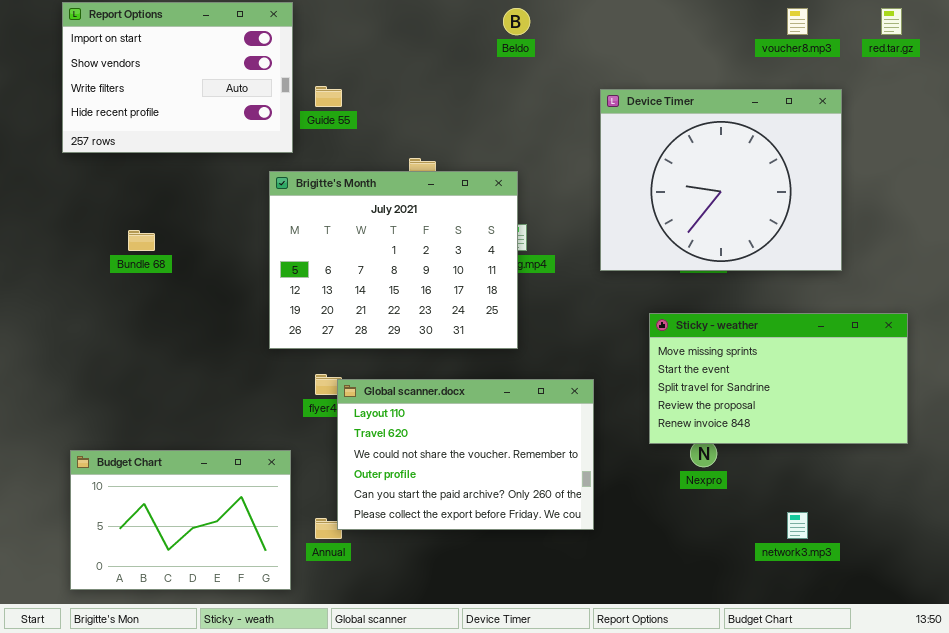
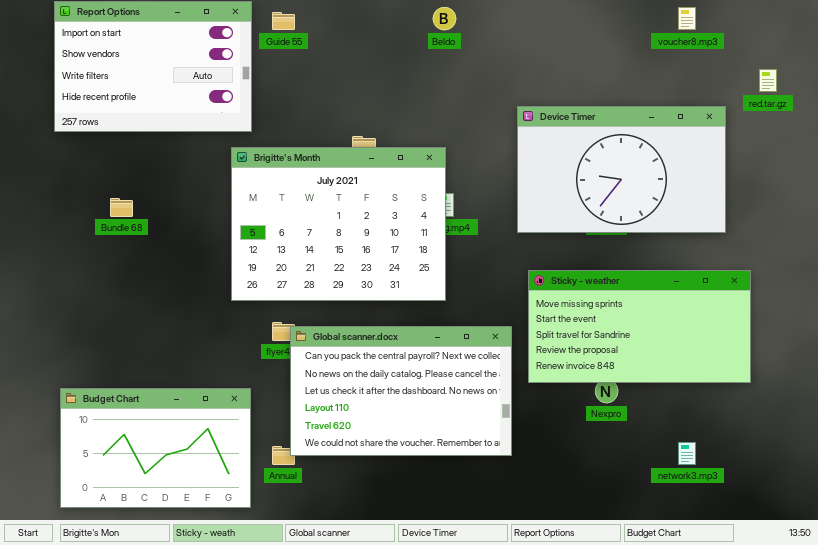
red.tar.gz: [881,8,902,35] -> [759,69,777,92], moved
Guide 55: [315,86,342,107] -> [272,12,295,30], moved
Device Timer: [600,89,842,271] -> [517,106,726,233], resized
Sticky - weather: [649,313,908,444] -> [528,270,751,383], moved
Global scanner.docx: [337,379,594,530] -> [290,326,512,456], scrolled up 3 rows

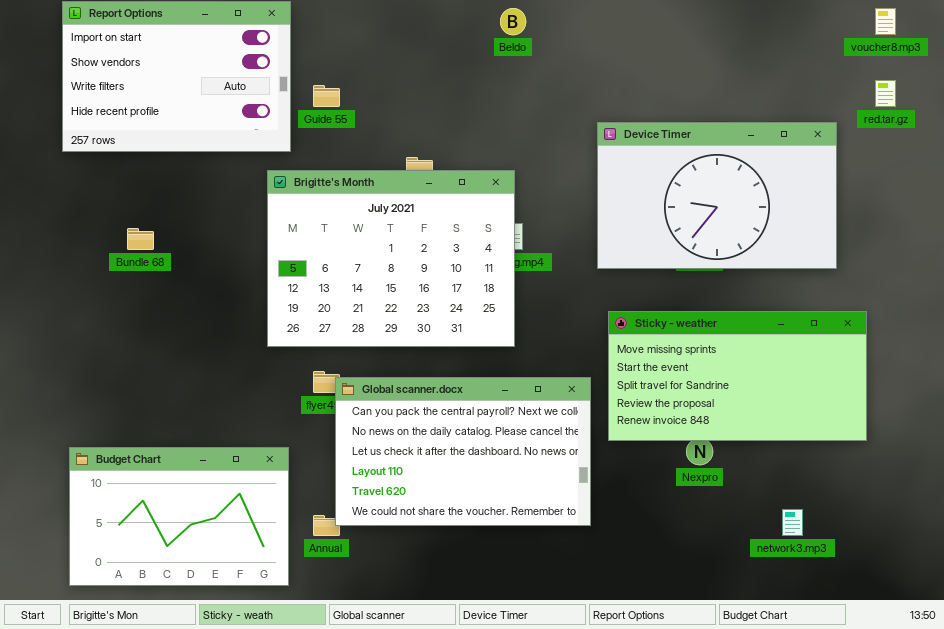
voucher8.mp3: [678,7,696,30] -> [875,8,896,35], moved
Guide 55: [272,12,295,30] -> [313,85,340,107], moved

